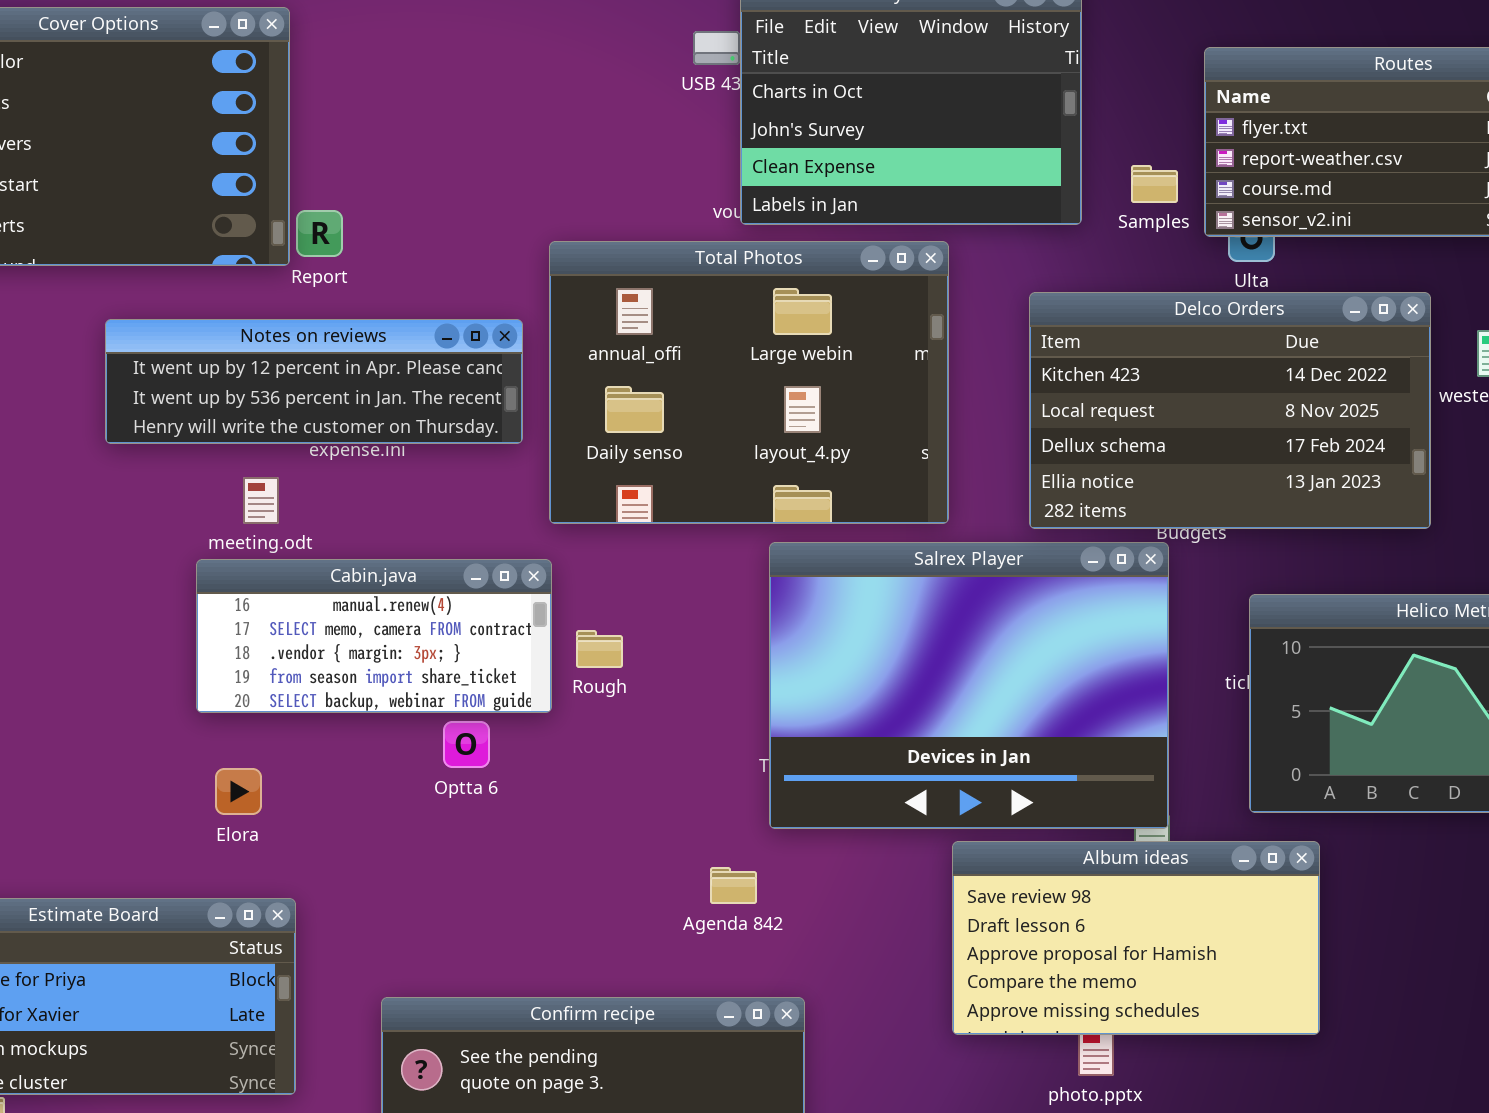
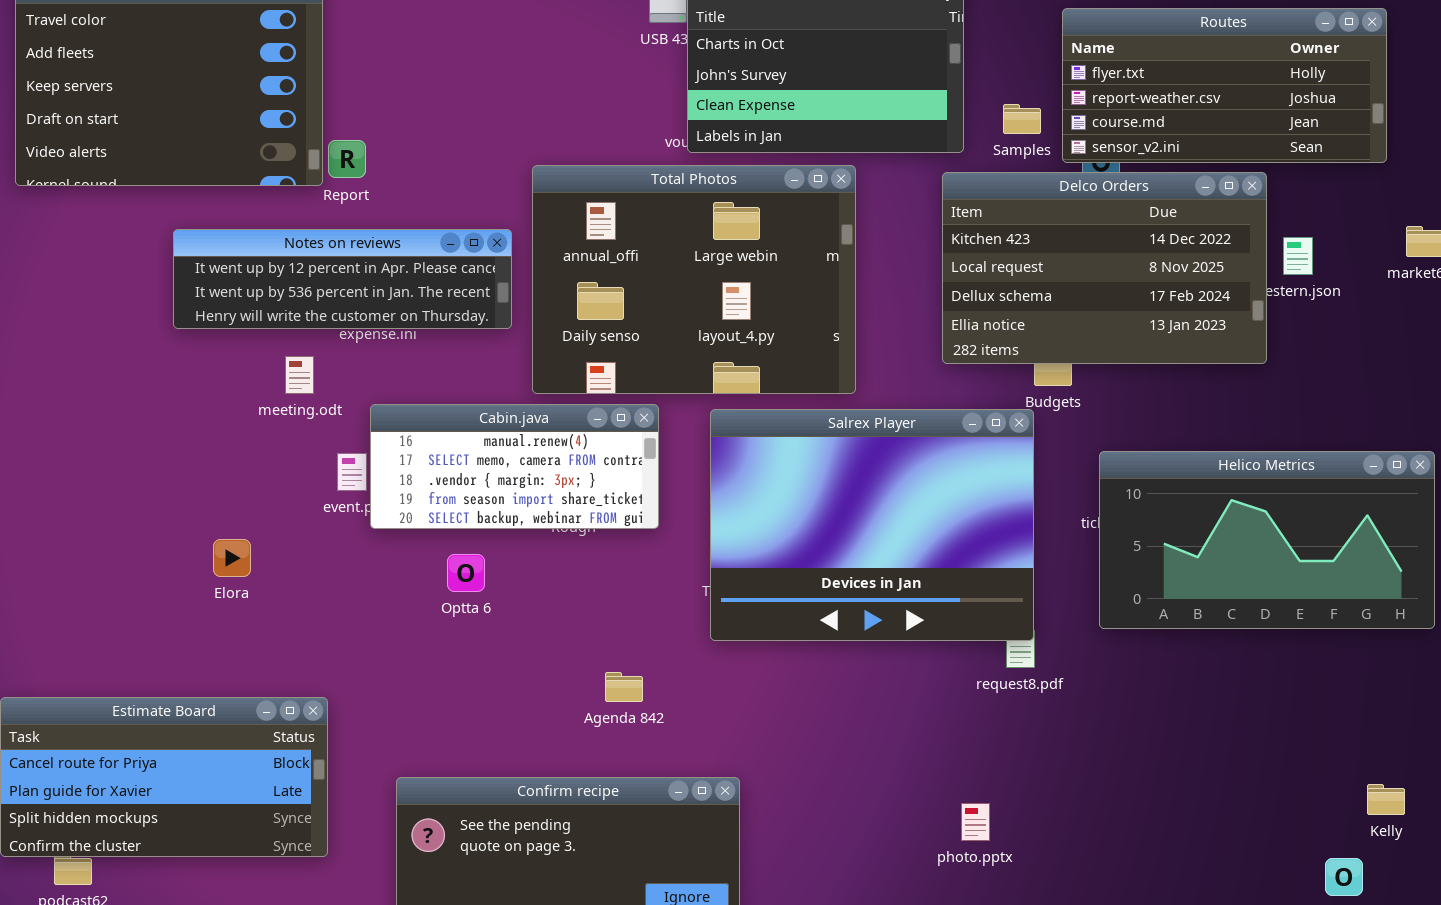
Delco Orders: [1029,292,1431,529] -> [942,172,1267,364], moved
Cabin.java: [196,559,552,713] -> [370,404,659,529], moved
Elora: [215,768,262,815] -> [213,539,251,577], moved
Album ideas: [952,841,1320,1035] -> none, closed
Agenda 842: [710,867,757,904] -> [605,672,643,702], moved

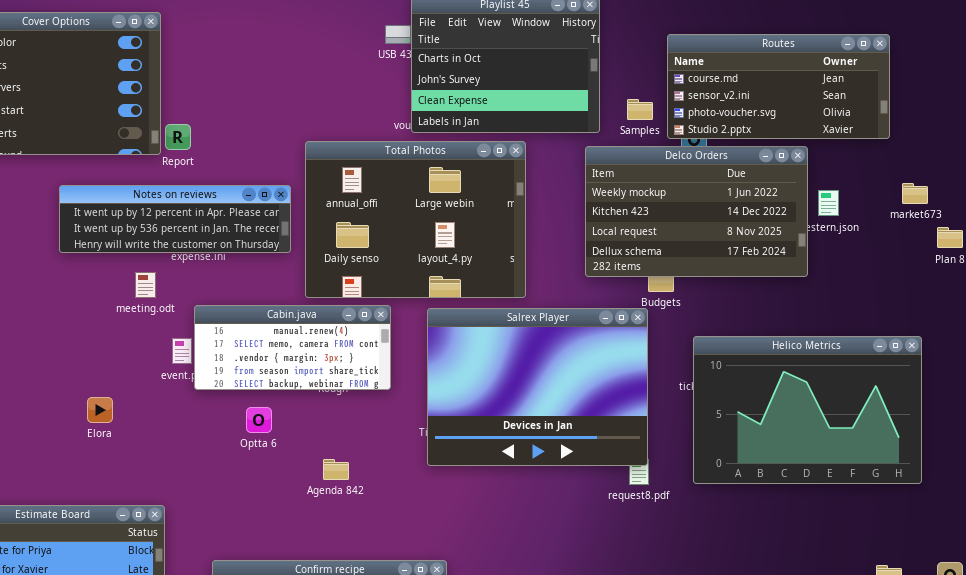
Routes: [1062,8,1387,163] -> [667,34,890,139], scrolled down 2 rows
Delco Orders: [942,172,1267,364] -> [585,146,808,277], scrolled up 1 row
Helico Metrics: [1099,451,1435,629] -> [693,336,922,484], resized
Agenda 842: [605,672,643,702] -> [323,459,349,480], moved

